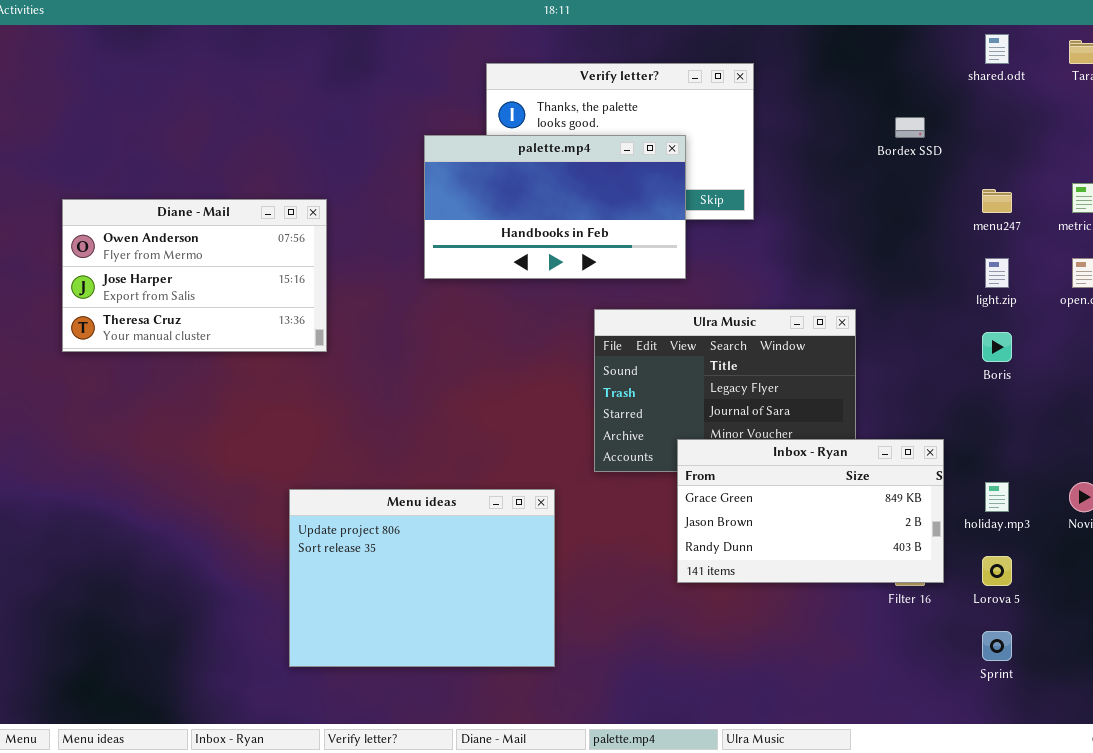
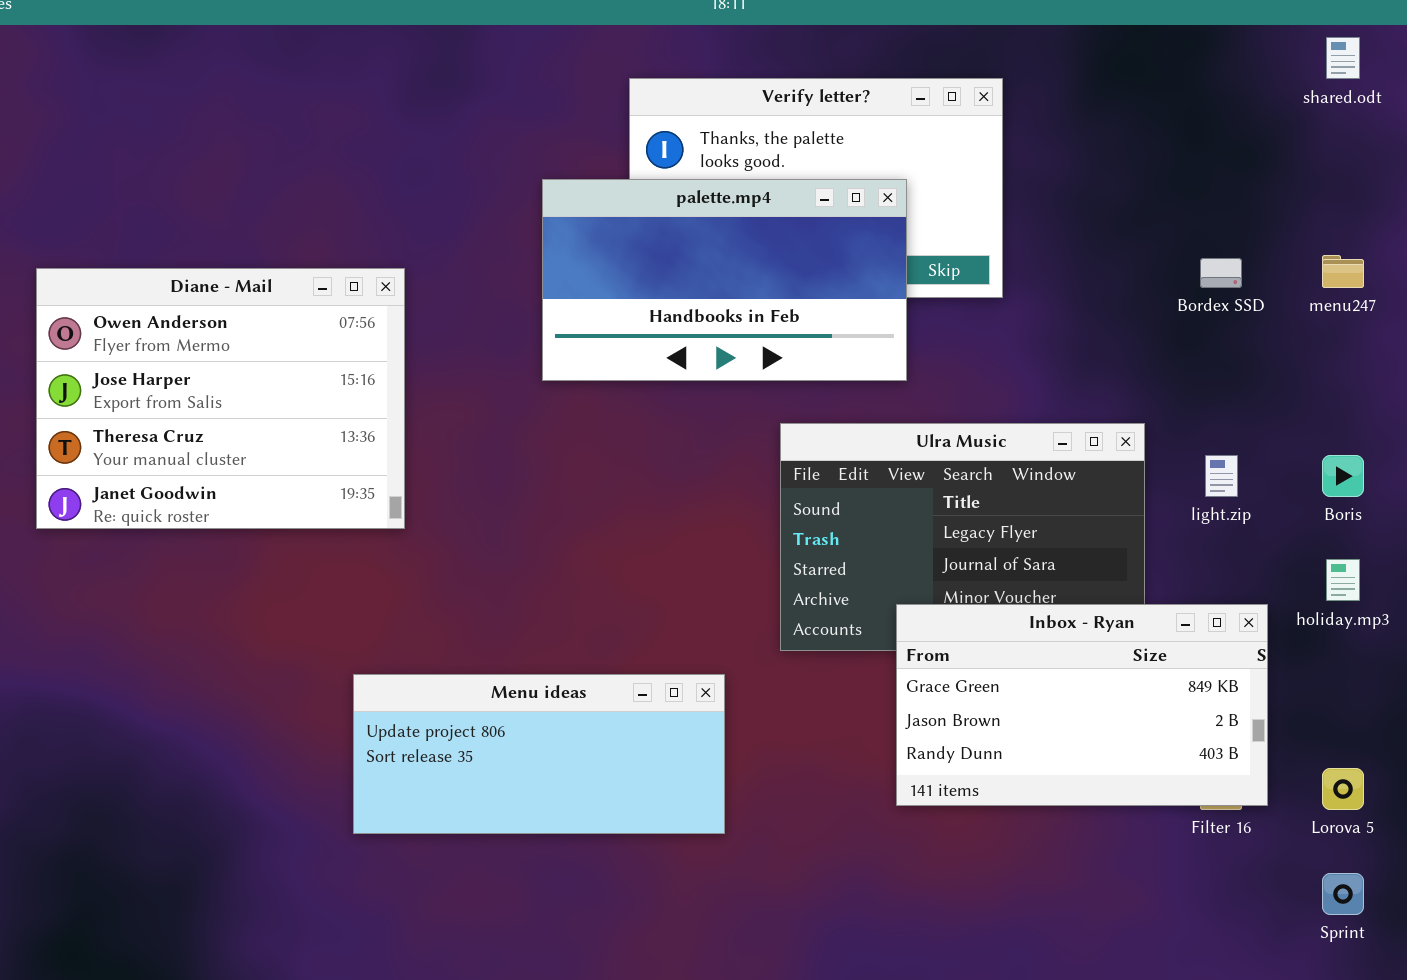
Bordex SSD: [895,117,925,138] -> [1200,258,1242,288], moved
Diane - Mail: [62,199,327,352] -> [36,268,405,529], resized
light.zip: [985,258,1009,288] -> [1205,455,1238,497], moved
holiday.mp3: [985,482,1009,512] -> [1326,559,1360,601], moved
Menu ideas: [289,489,555,667] -> [353,674,725,834], resized

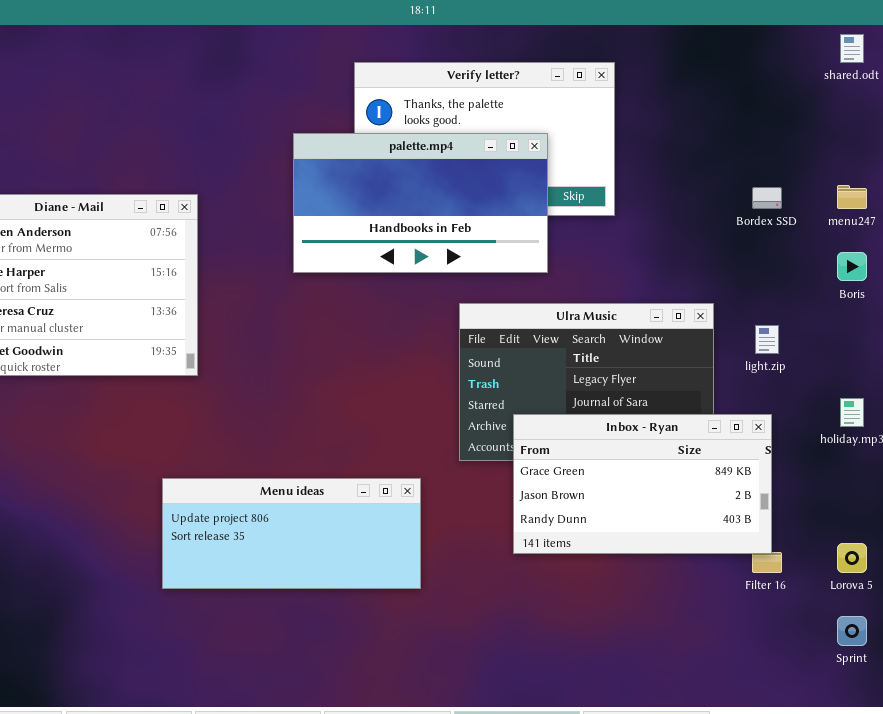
Boris: [1322,455,1364,497] -> [837,252,867,281], moved
Inbox - Ryan: [896,604,1268,806] -> [513,414,772,554], moved

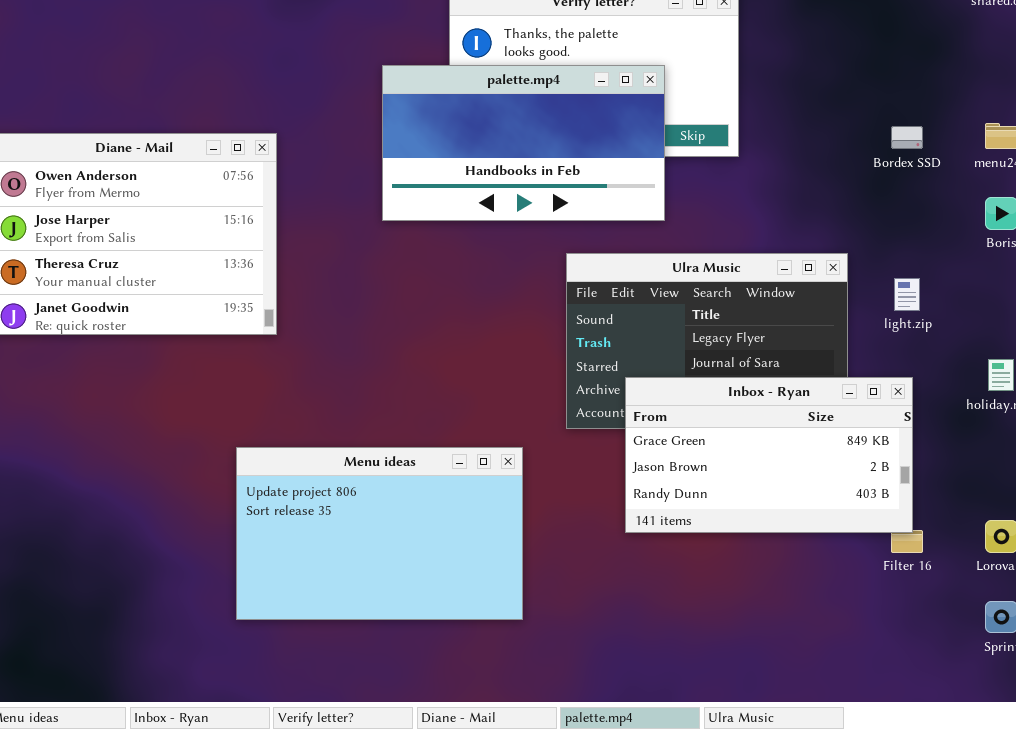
Menu ideas: [162,478,421,589] -> [236,447,523,620], resized

